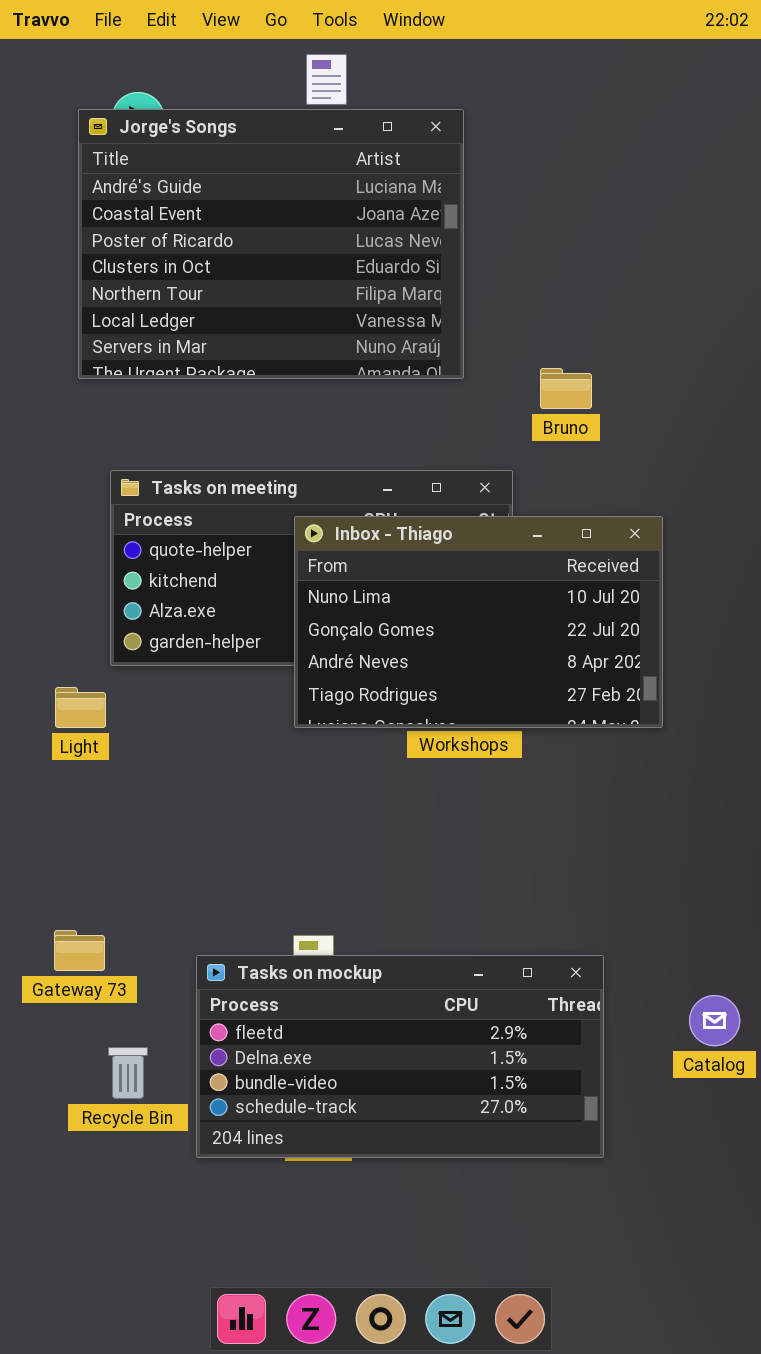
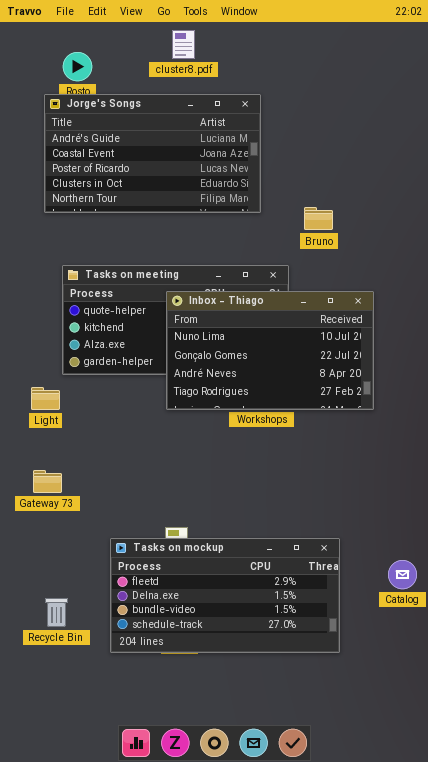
Jorge's Songs: [78,109,464,379] -> [44,94,261,213], resized
Gateway 73: [54,930,105,971] -> [33,470,62,493], moved
Recycle Bin: [108,1047,148,1099] -> [45,598,68,627], moved

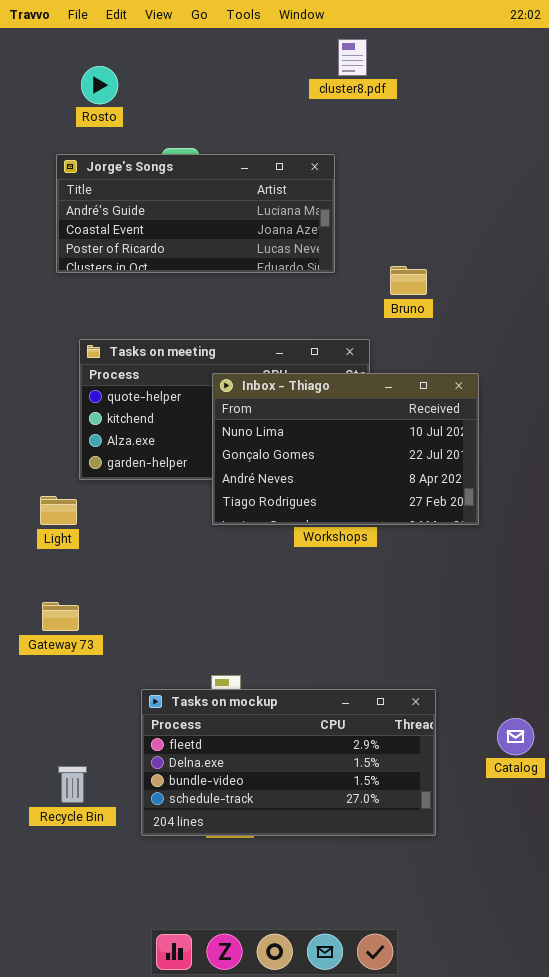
cluster8.pdf: [172,30,195,59] -> [338,39,367,76], moved
Jorge's Songs: [44,94,261,213] -> [56,154,335,273], resized

